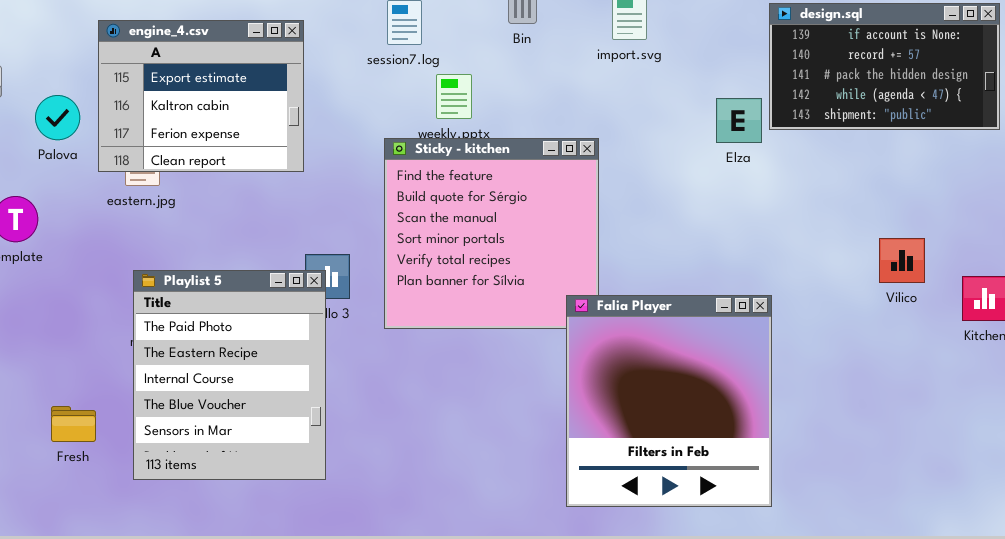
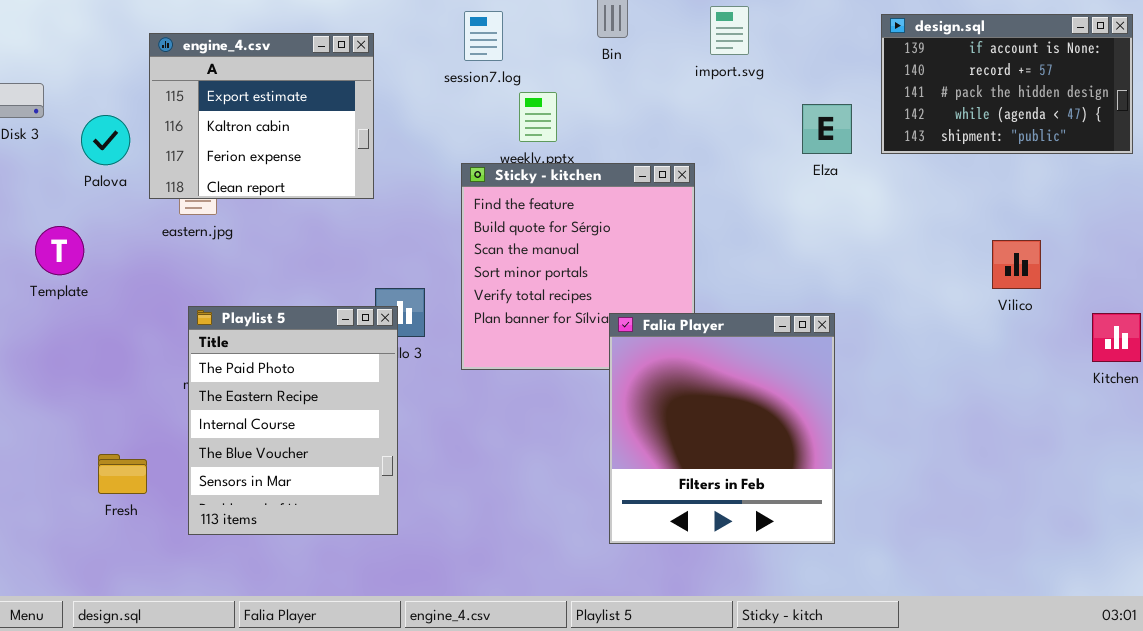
Elza: [716,98,762,143] -> [802,104,852,154], moved
Vilico: [879,238,925,283] -> [992,240,1041,289], moved
Falia Player: [566,295,772,507] -> [609,313,835,544], moved

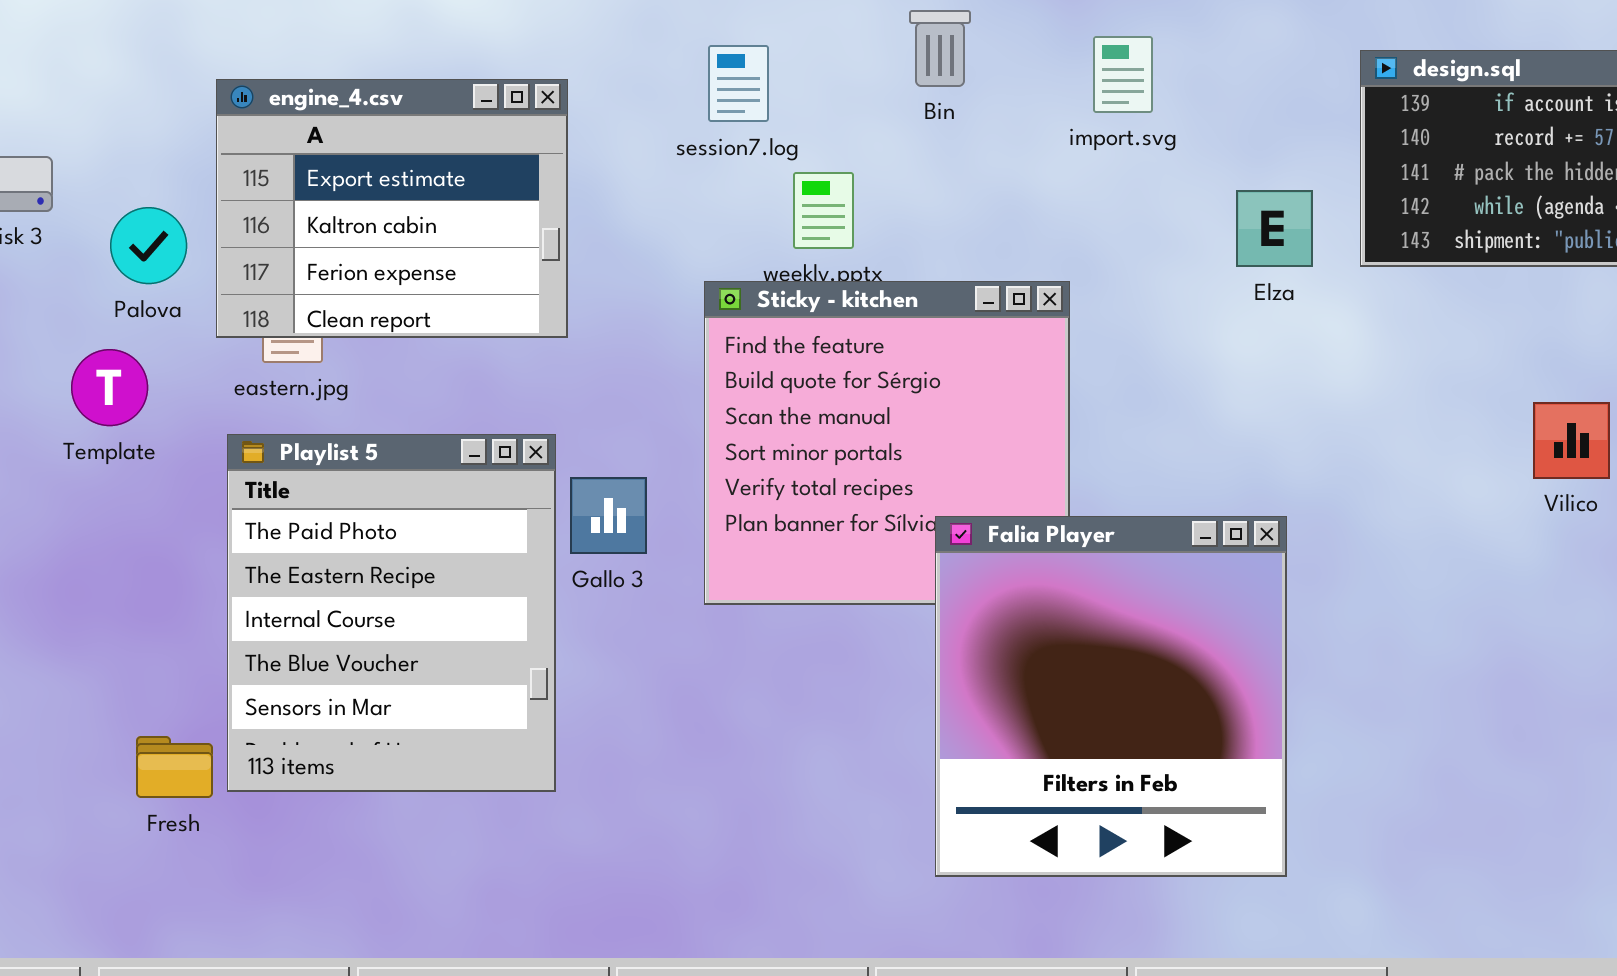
Template: [35,226,84,275] -> [71,349,148,426], moved
Playlist 5: [188,306,398,535] -> [227,434,556,792], moved

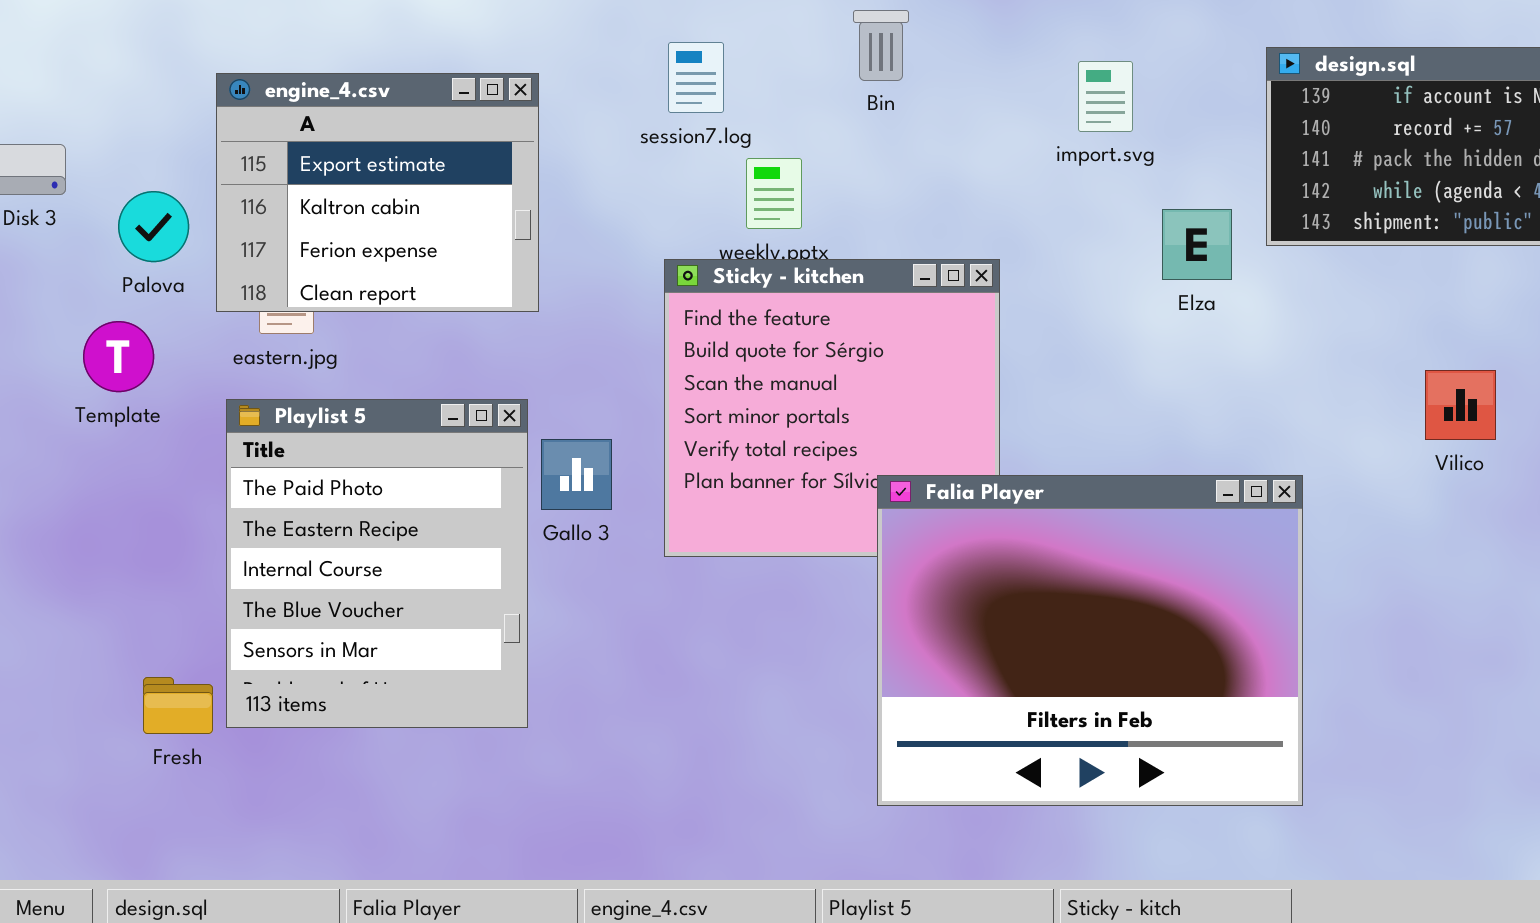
import.svg: [1093,36,1153,113] -> [1078,61,1133,132], moved
Elza: [1236,190,1313,267] -> [1162,209,1232,280], moved
Falia Player: [935,516,1287,877] -> [877,475,1303,806], resized

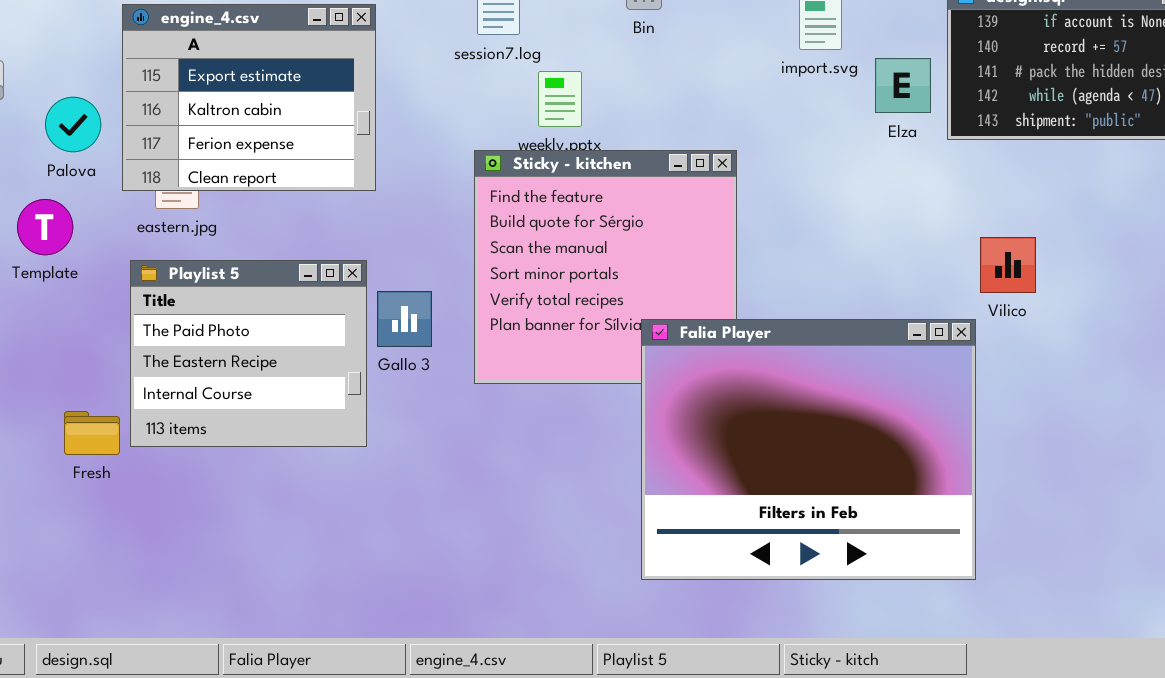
Elza: [1162,209,1232,280] -> [875,58,931,113], moved
Vilico: [1425,370,1496,440] -> [980,237,1036,293], moved
Playlist 5: [226,399,528,728] -> [130,260,367,447], resized
Fresh: [143,677,213,734] -> [64,411,120,455], moved

